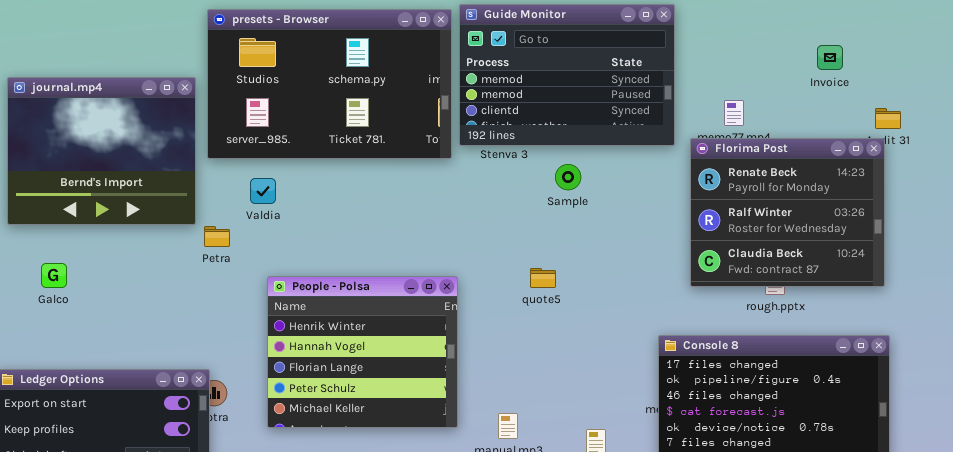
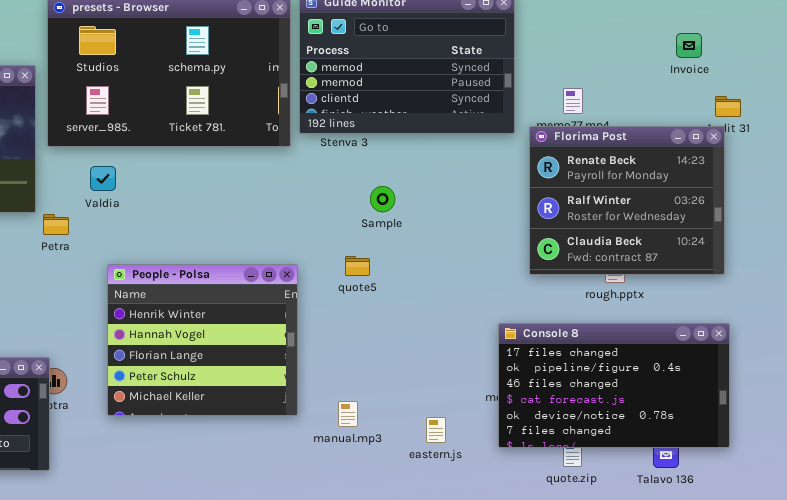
Invoice: [817,45,843,70] -> [676,33,702,58], moved
Sample: [555,164,581,190] -> [370,186,395,212], moved
quote5: [530,268,556,288] -> [345,256,370,276], moved

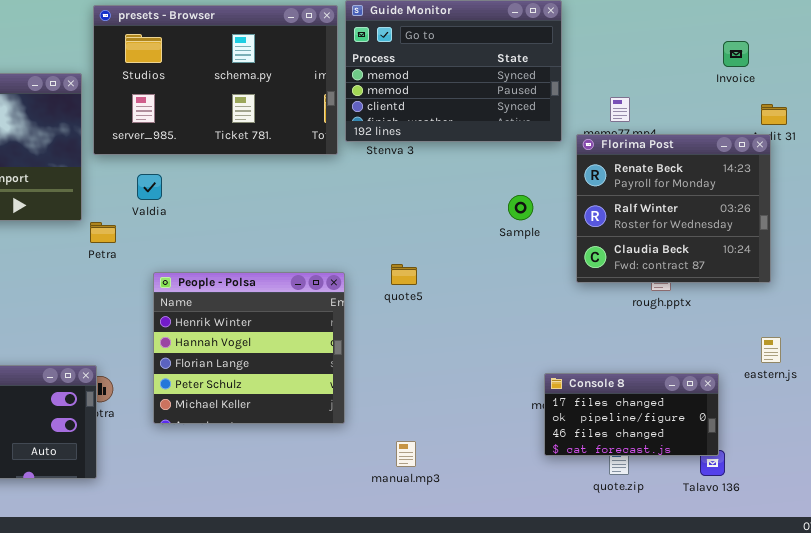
Sample: [370,186,395,212] -> [508,195,533,220], moved
Console 8: [498,323,730,448] -> [544,373,719,456], resized
manual.mp3: [338,401,358,427] -> [396,441,416,467], moved
eastern.js: [426,417,446,443] -> [761,337,781,363], moved

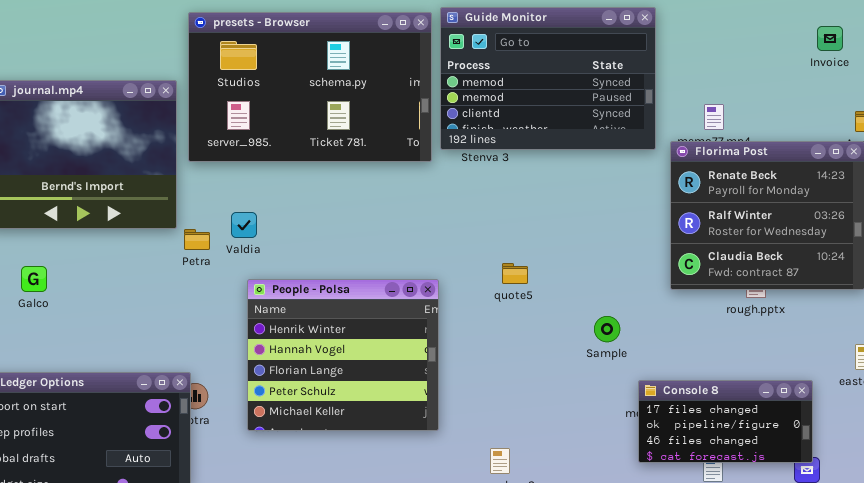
Invoice: [723,41,749,67] -> [817,26,843,51], moved
Valdia: [137,174,162,200] -> [231,212,257,238], moved
Sample: [508,195,533,220] -> [594,316,620,342], moved
quote5: [391,264,417,285] -> [502,263,528,284], moved

